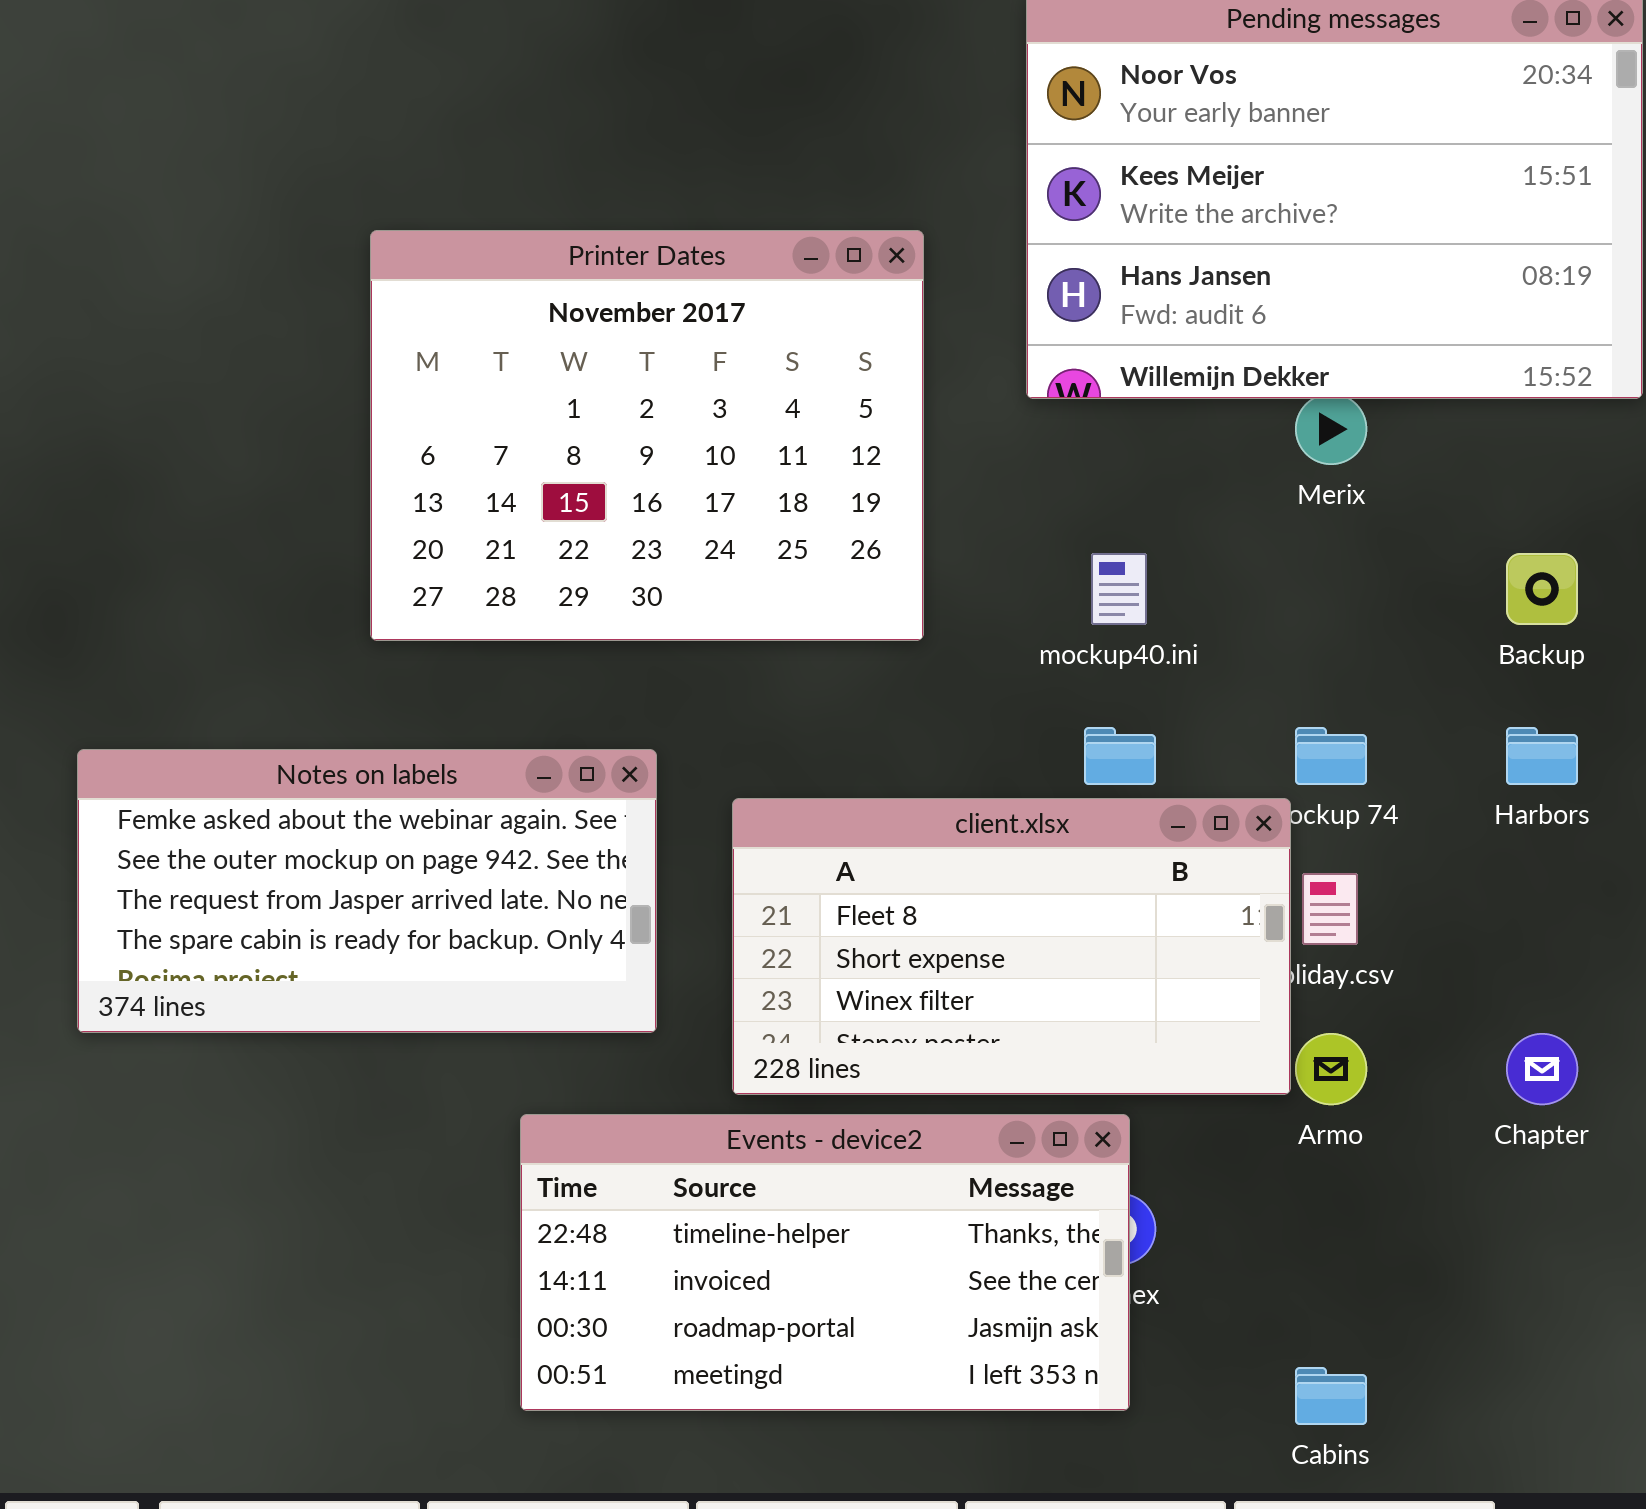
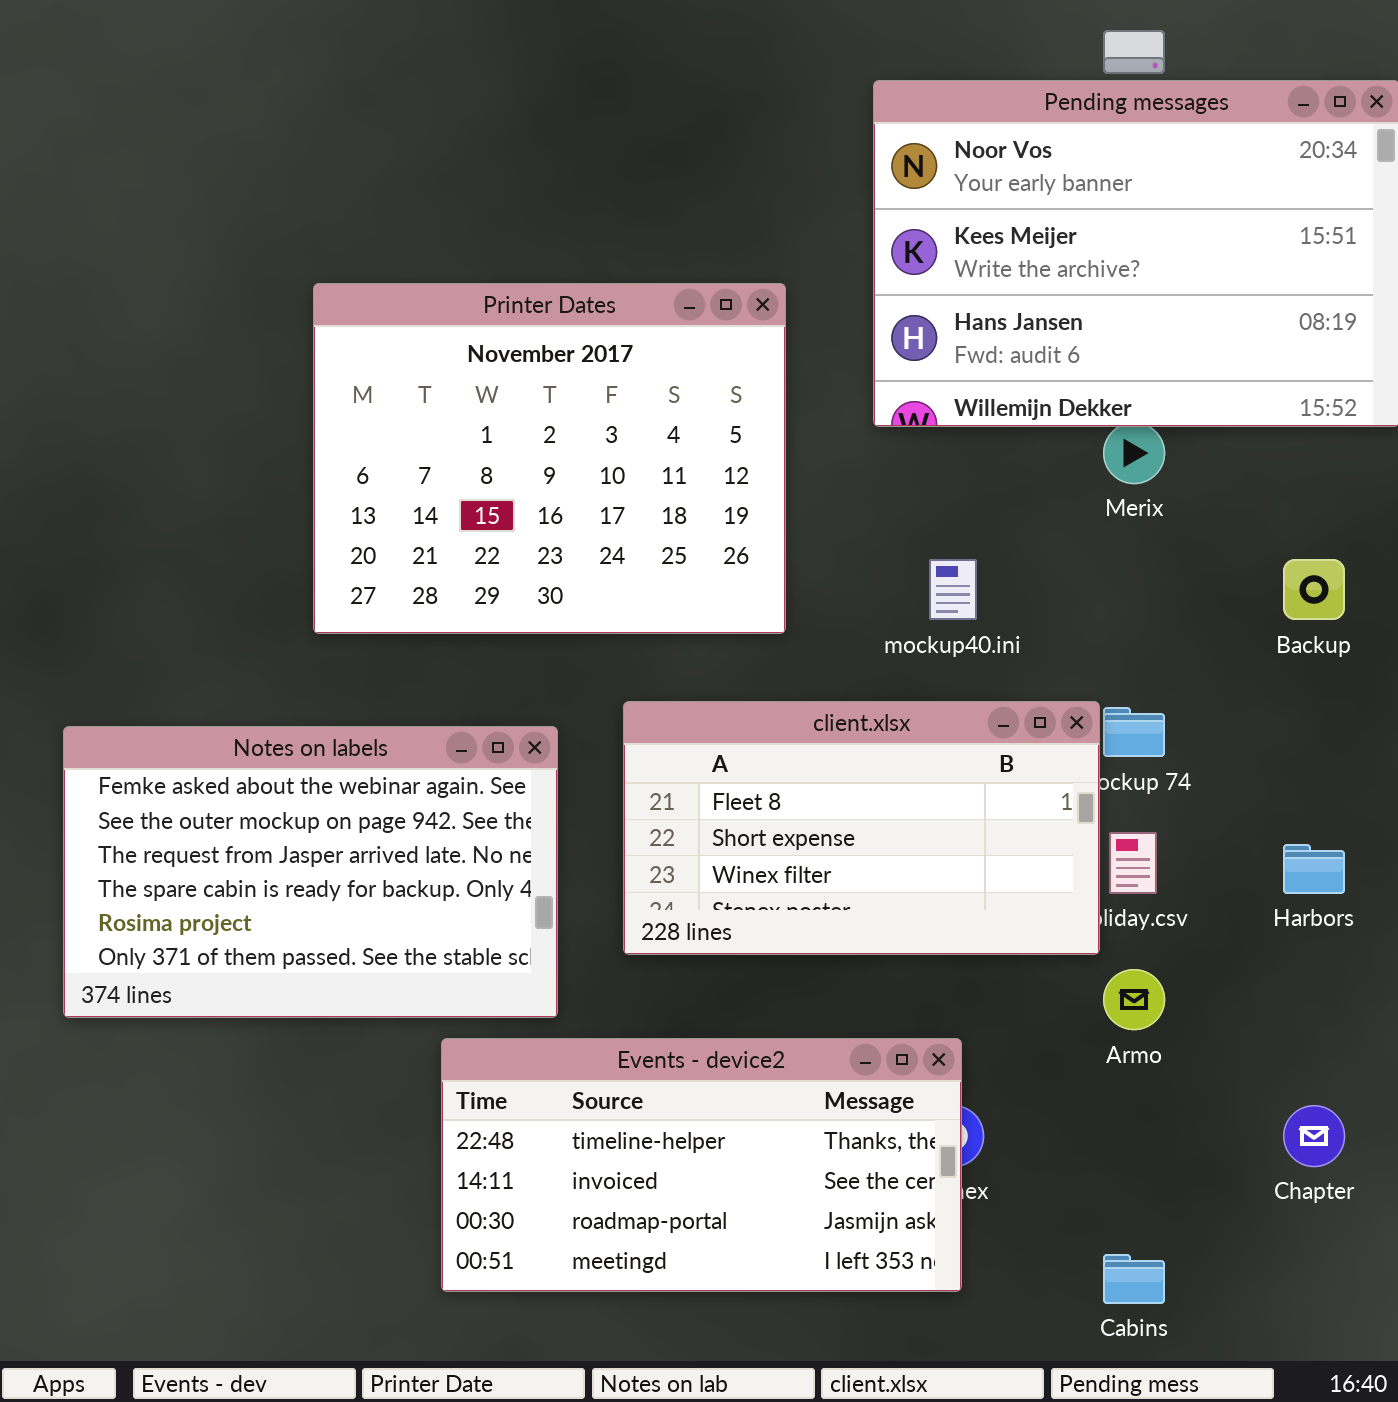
Harbors: [1506,727,1578,785] -> [1283,844,1345,894], moved
Notes on labels: [77,749,657,1033] -> [63,726,558,1018], resized
client.xlsx: [732,798,1291,1095] -> [623,701,1100,955], moved
Chapter: [1506,1033,1578,1105] -> [1283,1105,1345,1167], moved

